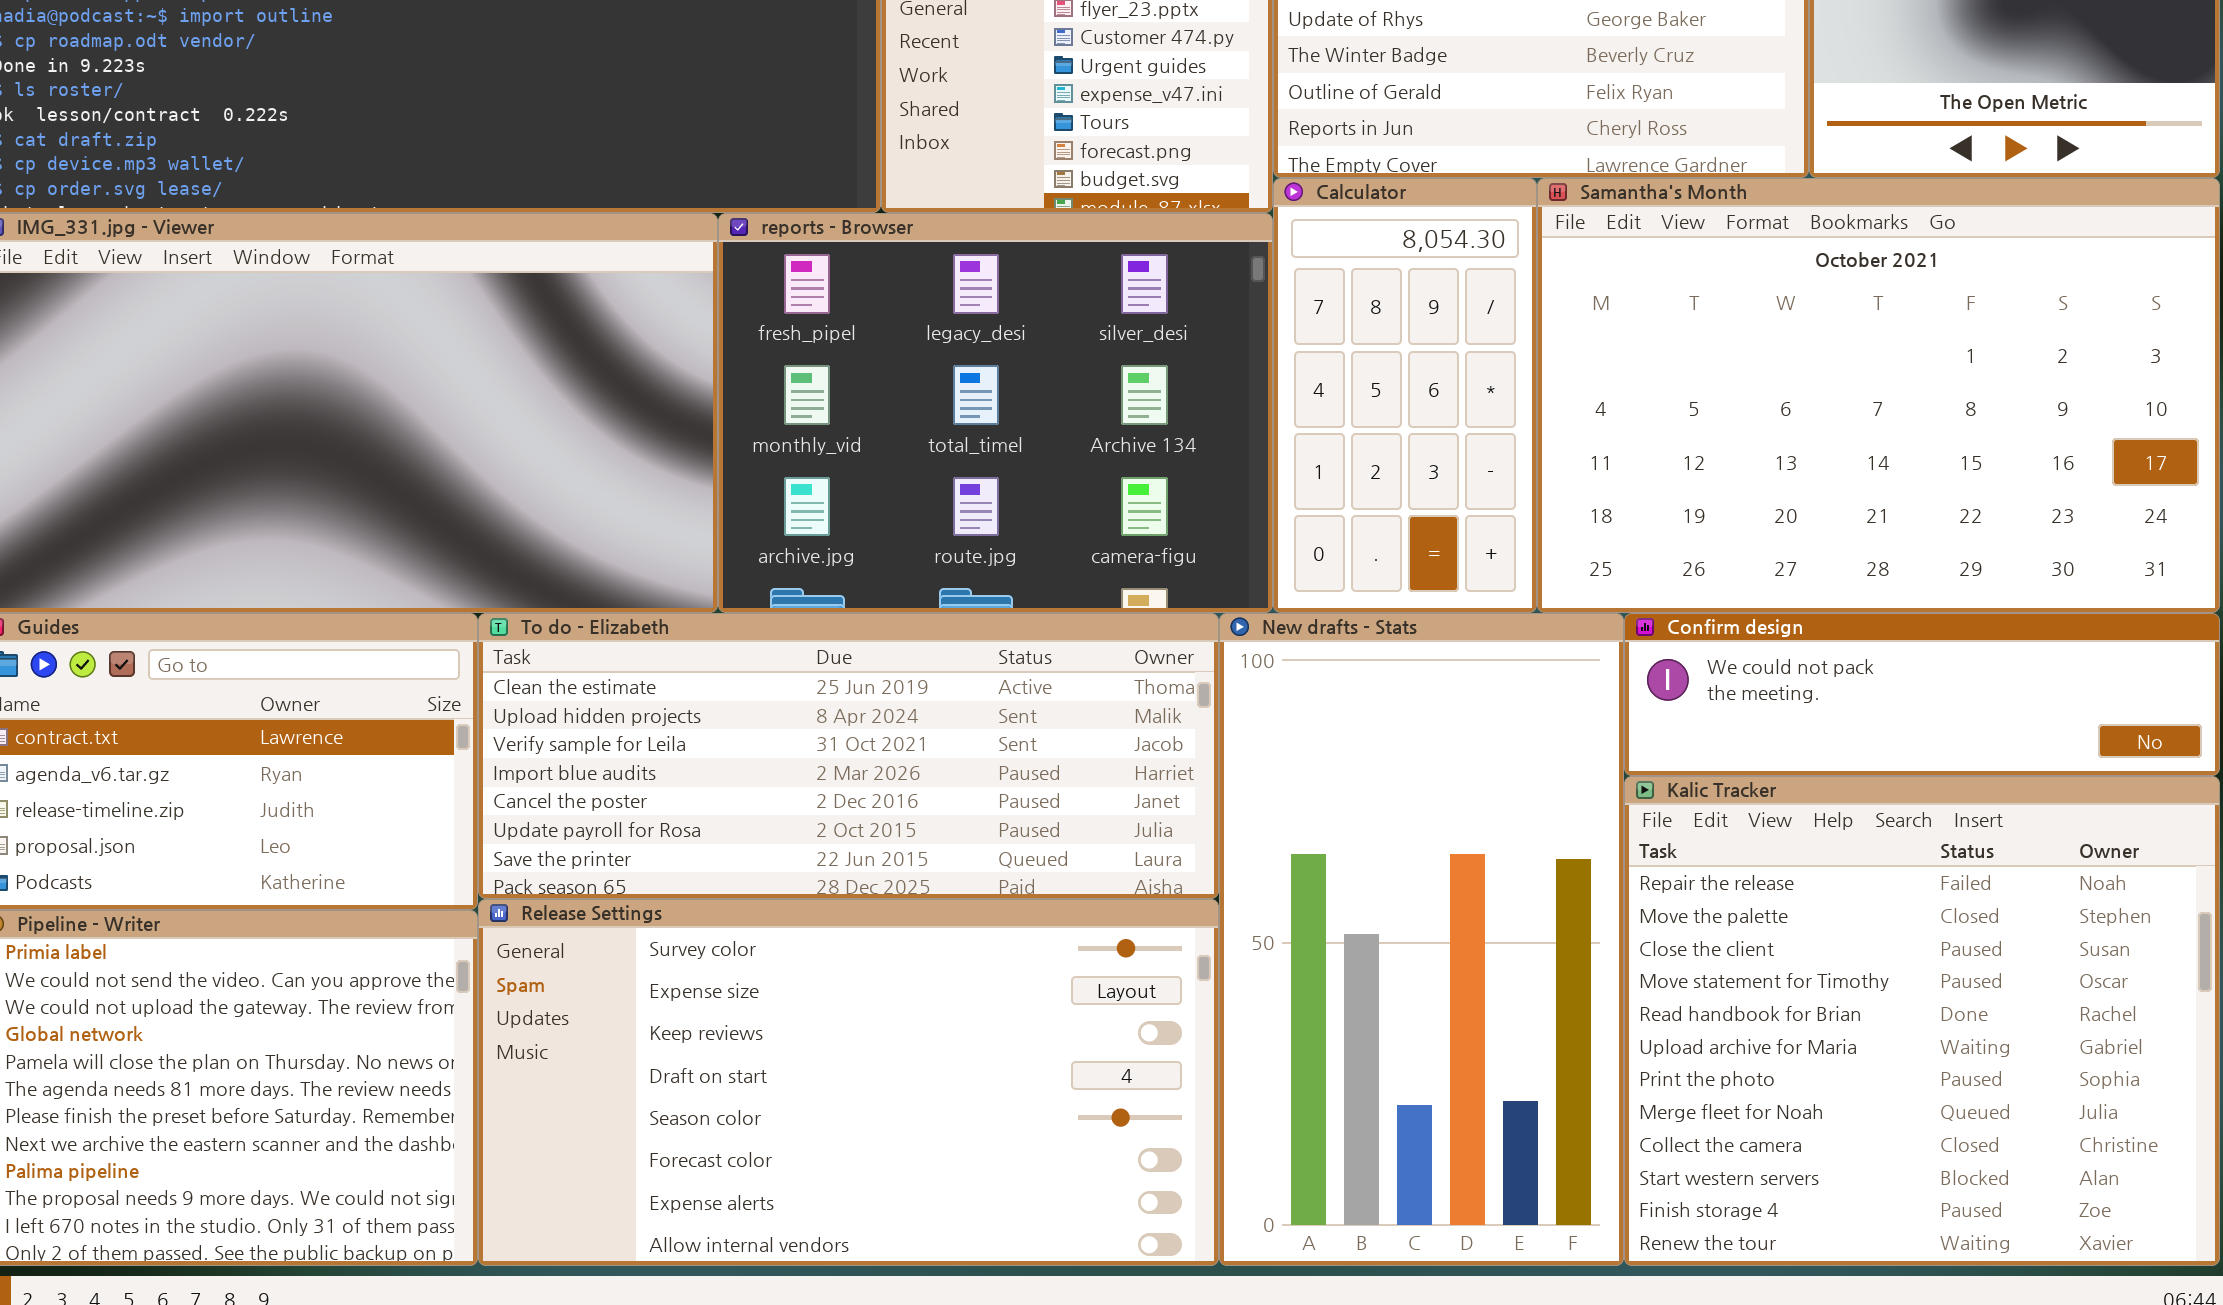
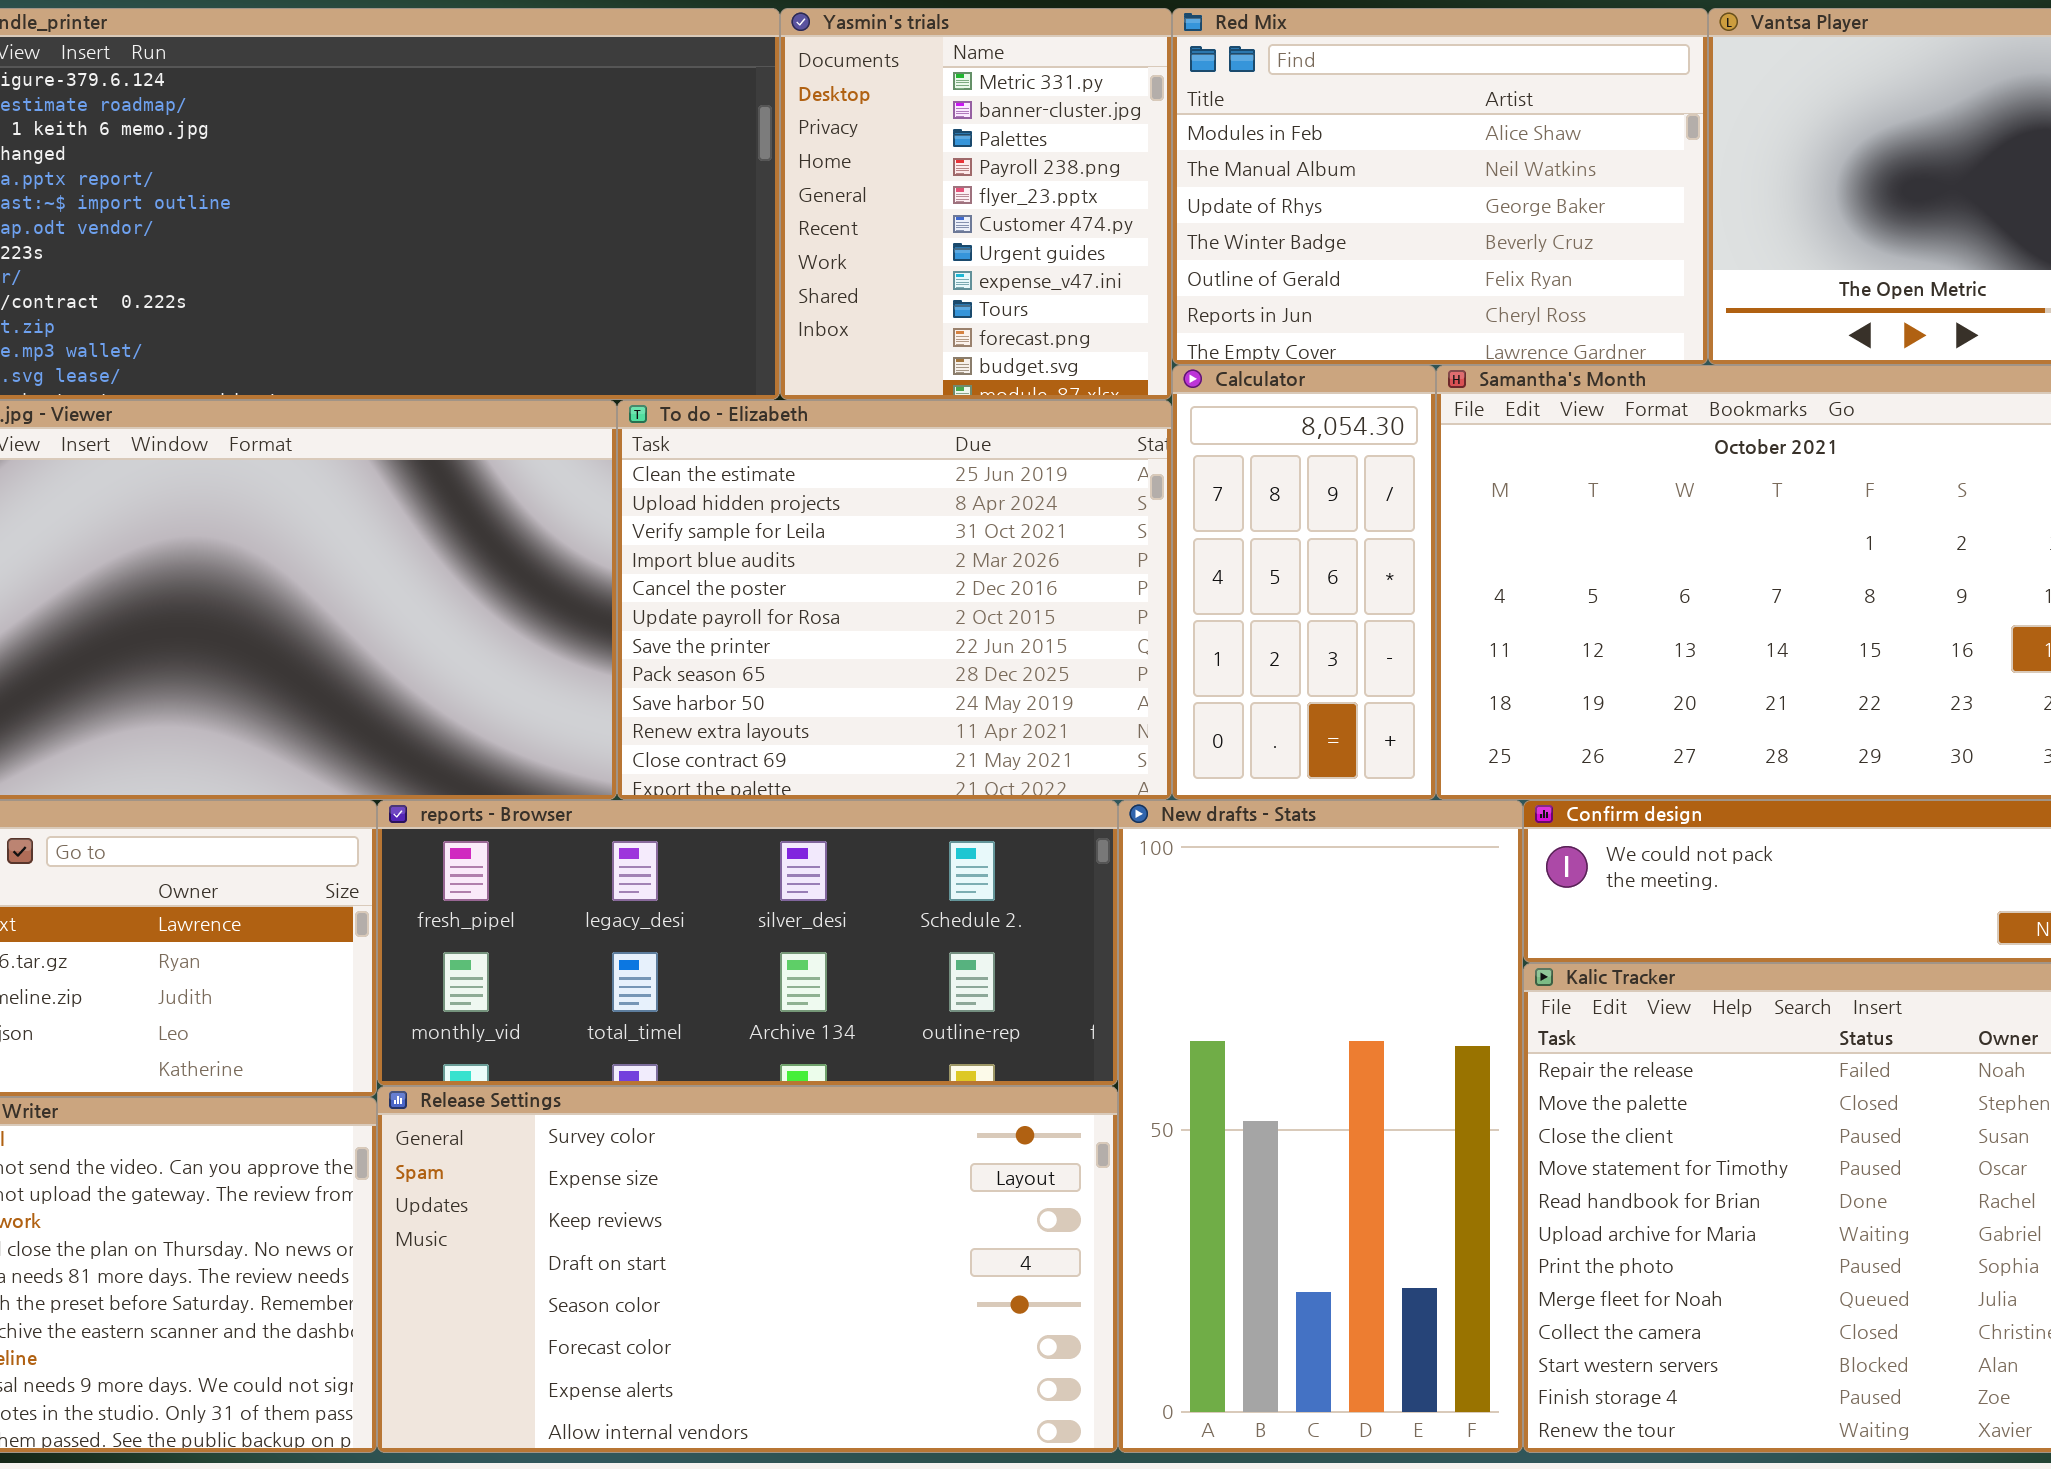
reports - Browser: [718,213,1273,613] -> [377,800,1118,1086], moved, resized
To do - Elizabeth: [478,613,1219,899] -> [617,400,1172,800], moved, resized

